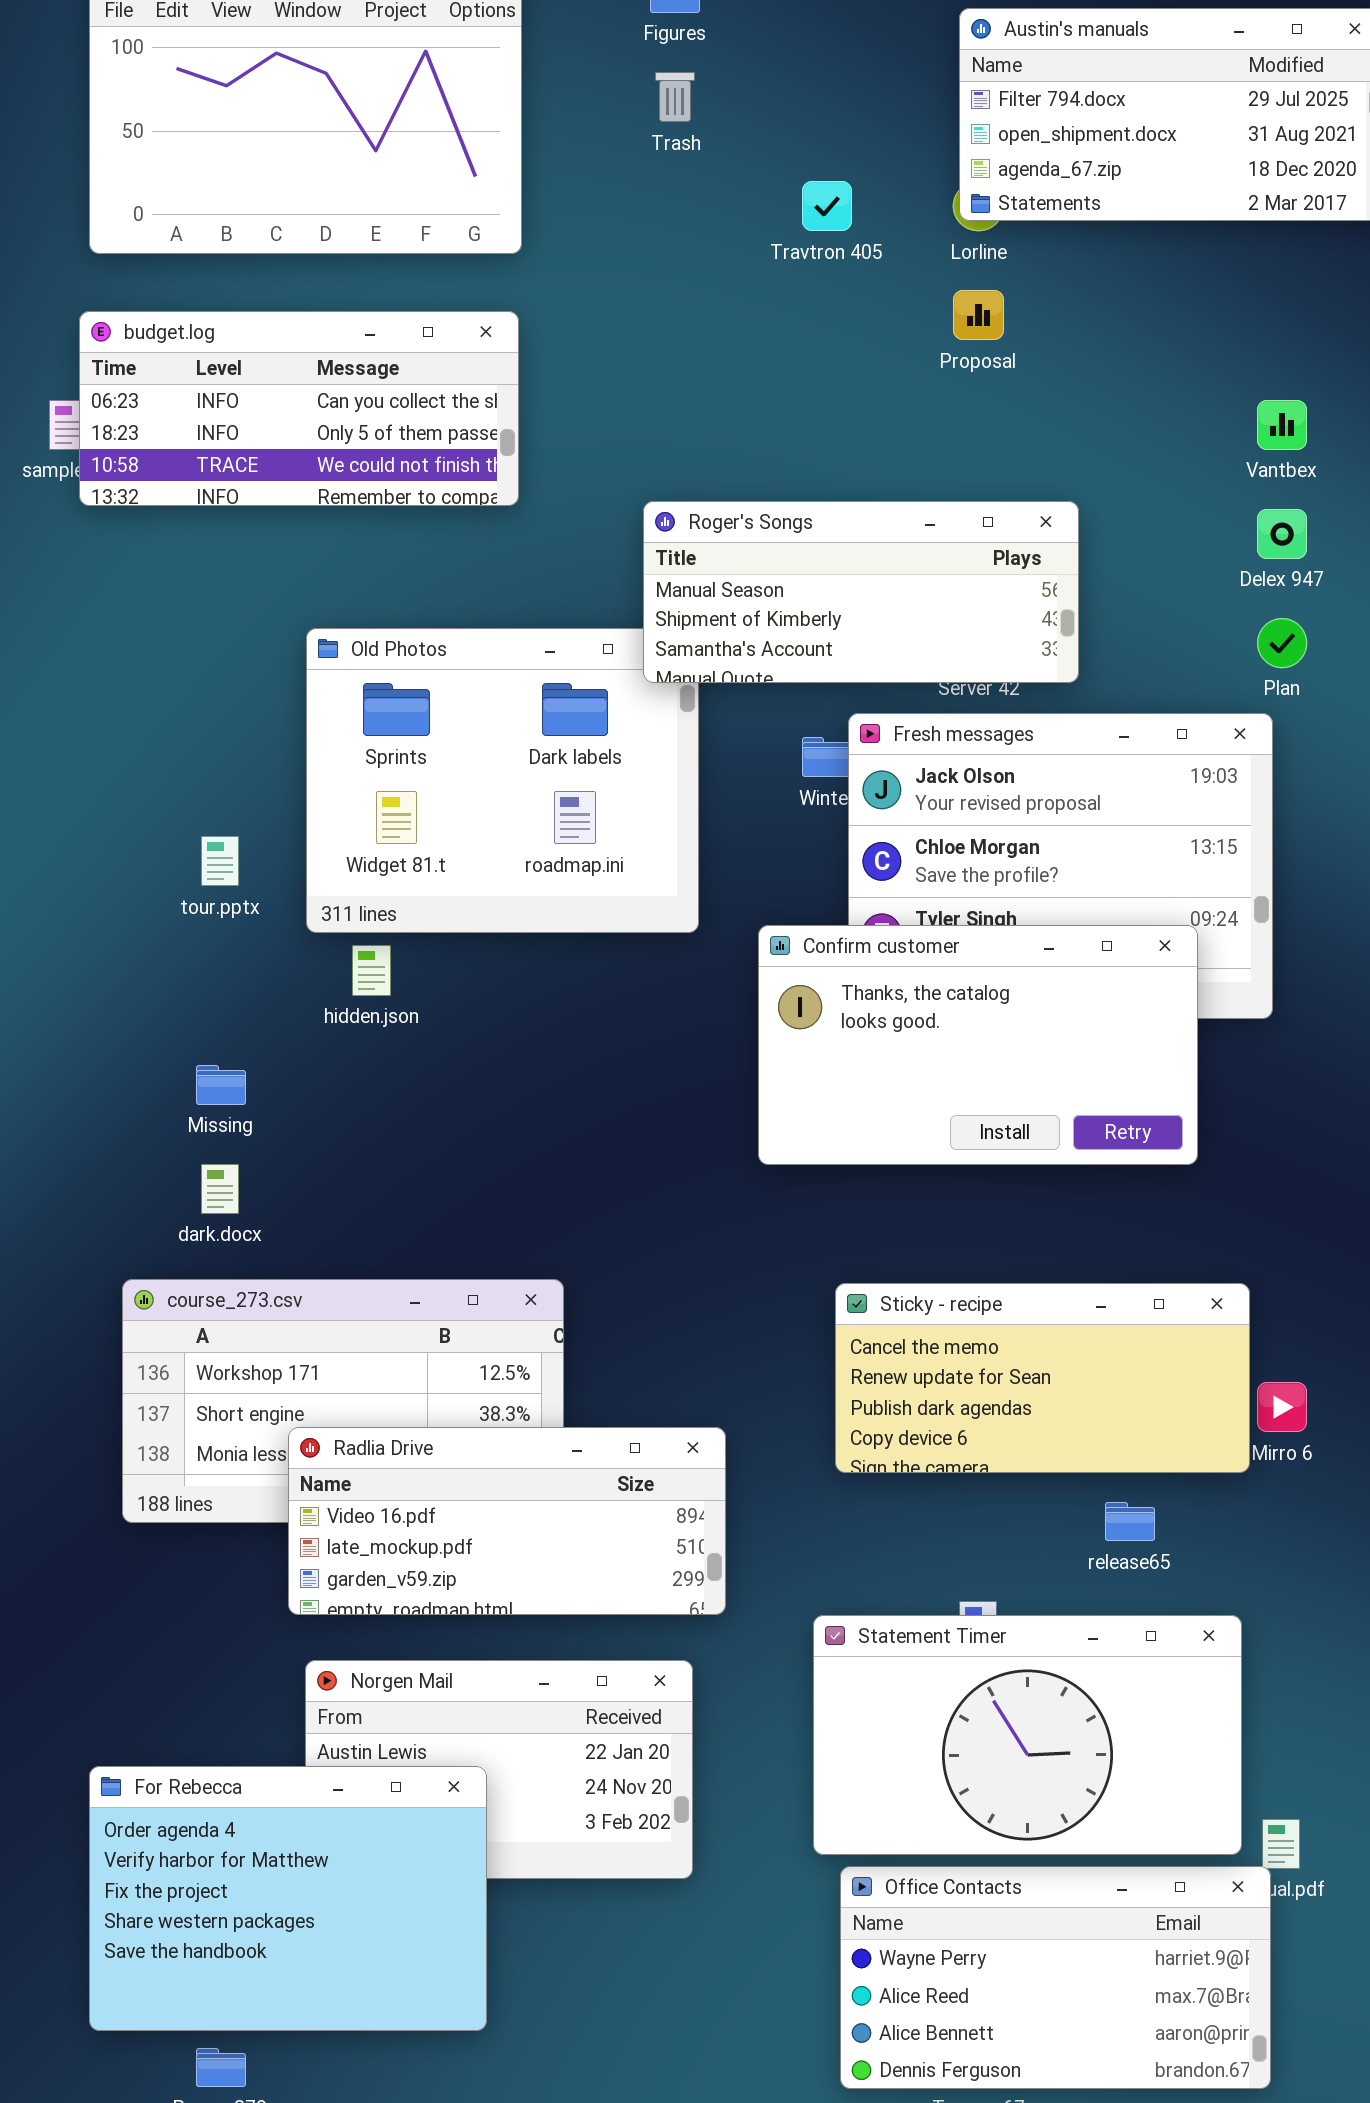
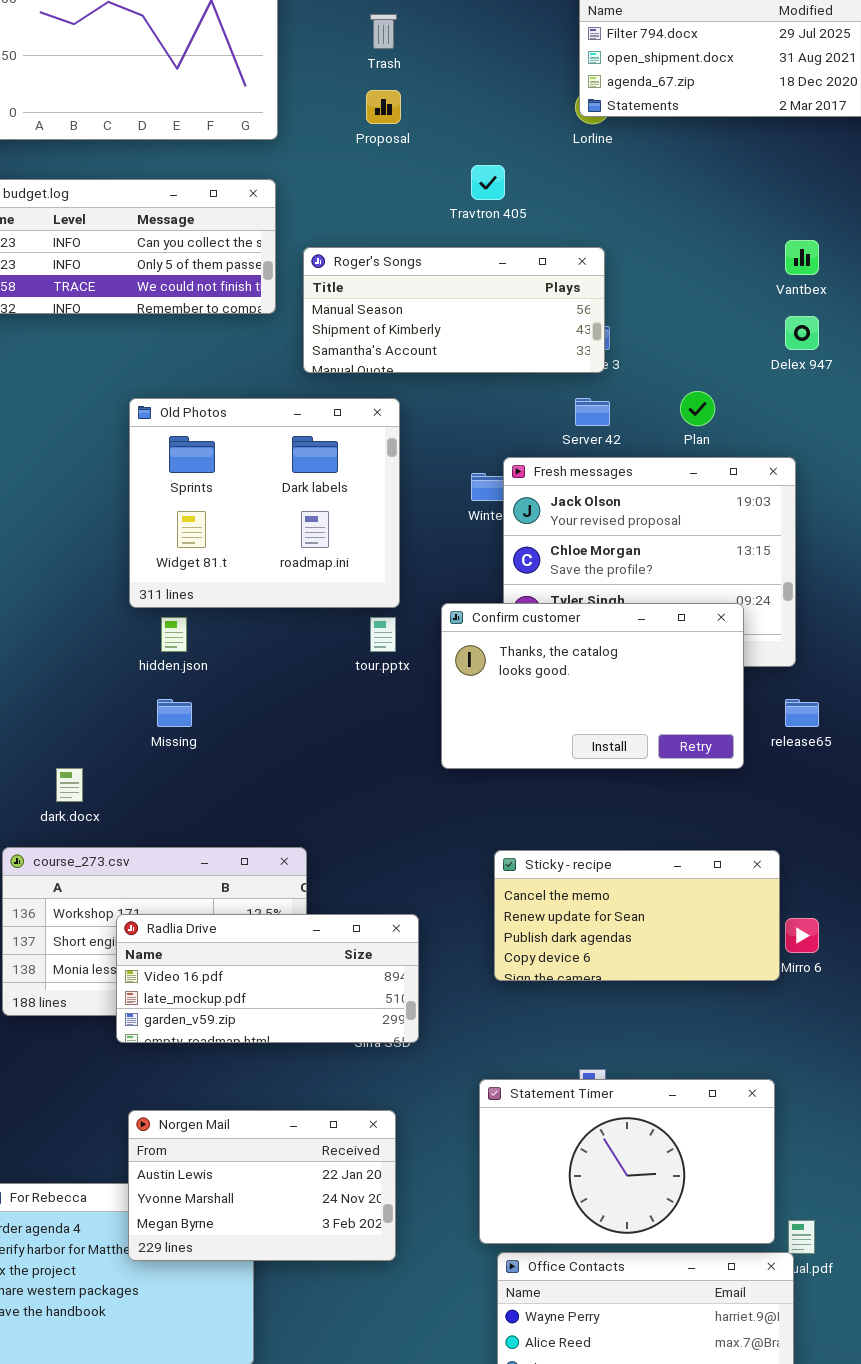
Travtron 405: [802,181,852,231] -> [471,165,505,200], moved
Proposal: [953,290,1004,340] -> [366,90,401,124], moved
Roger's Songs: [643,501,1079,683] -> [303,247,605,373], moved
Plan: [1257,618,1307,668] -> [680,391,715,426], moved
tour.pptx: [201,836,239,886] -> [370,617,396,652], moved
Missing: [196,1065,246,1105] -> [157,699,192,727], moved
Radlia Drive: [288,1427,726,1615] -> [116,914,419,1043], moved
release65: [1105,1502,1155,1541] -> [785,699,819,727], moved
Norgen Mail: [305,1660,693,1879] -> [128,1110,396,1261], raised

